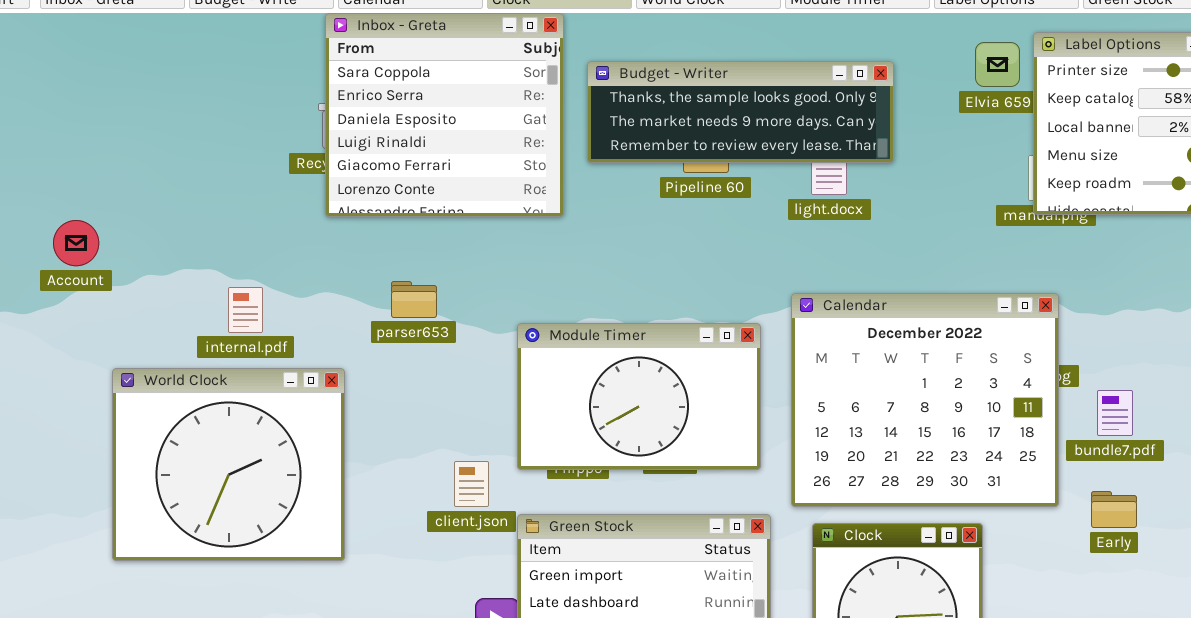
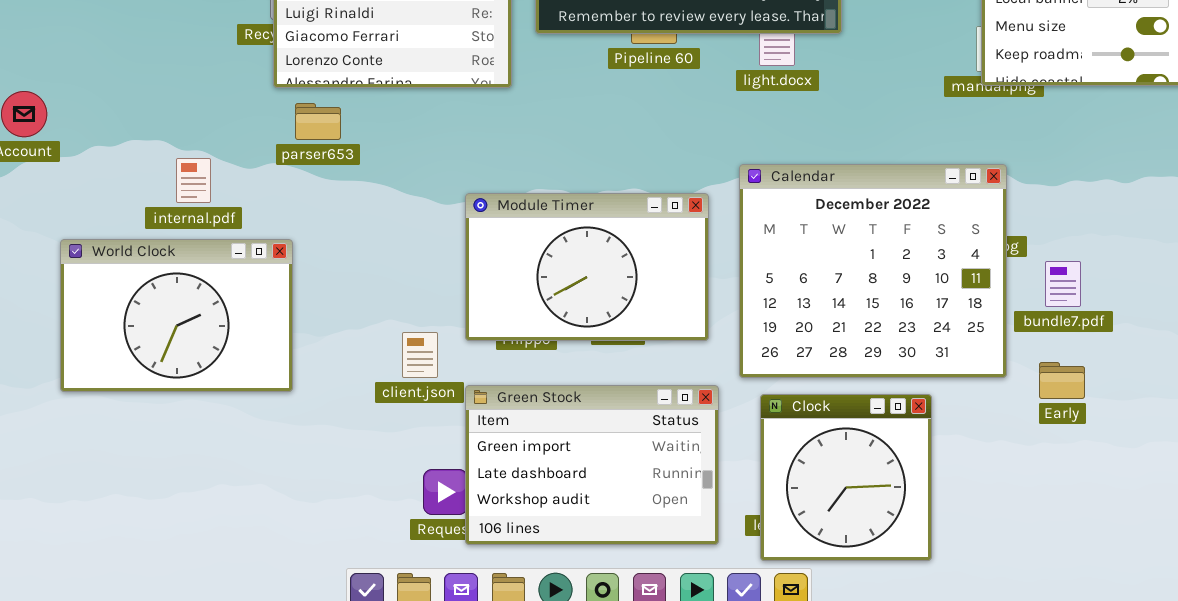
parser653: [391,281,437,318] -> [295,103,341,140], moved
World Clock: [112,368,345,561] -> [60,239,293,392], resized

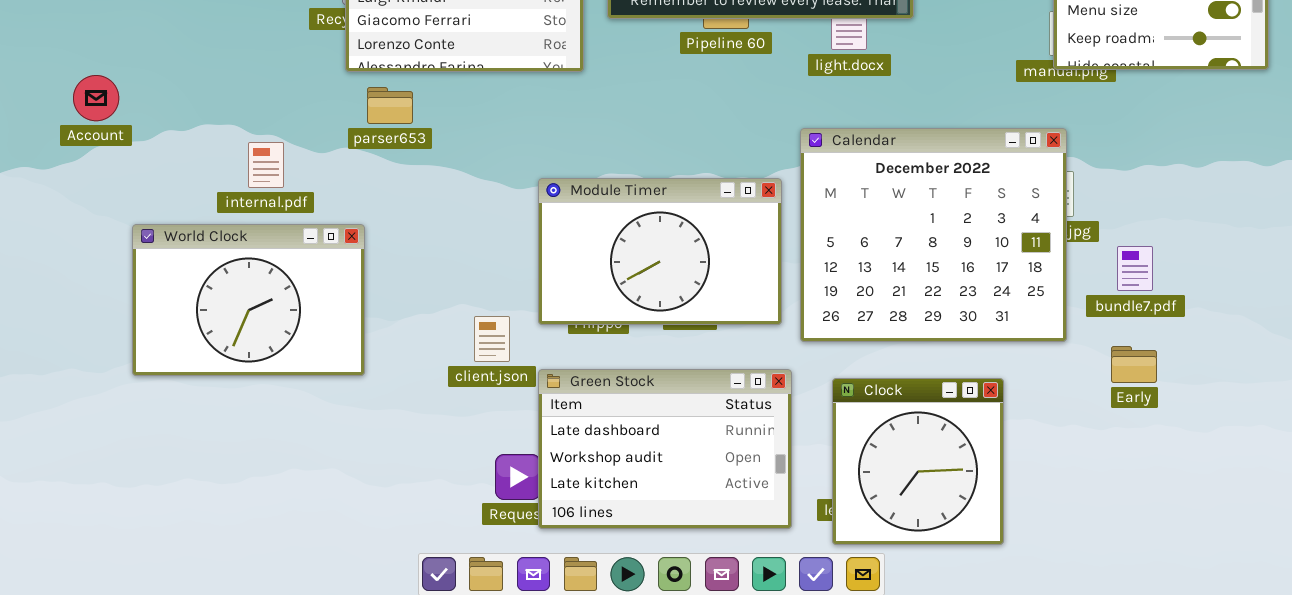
Calendar: [739,164,1007,378] -> [800,128,1067,342], moved
Green Stock: [465,385,719,545] -> [538,369,792,529], scrolled down 1 row

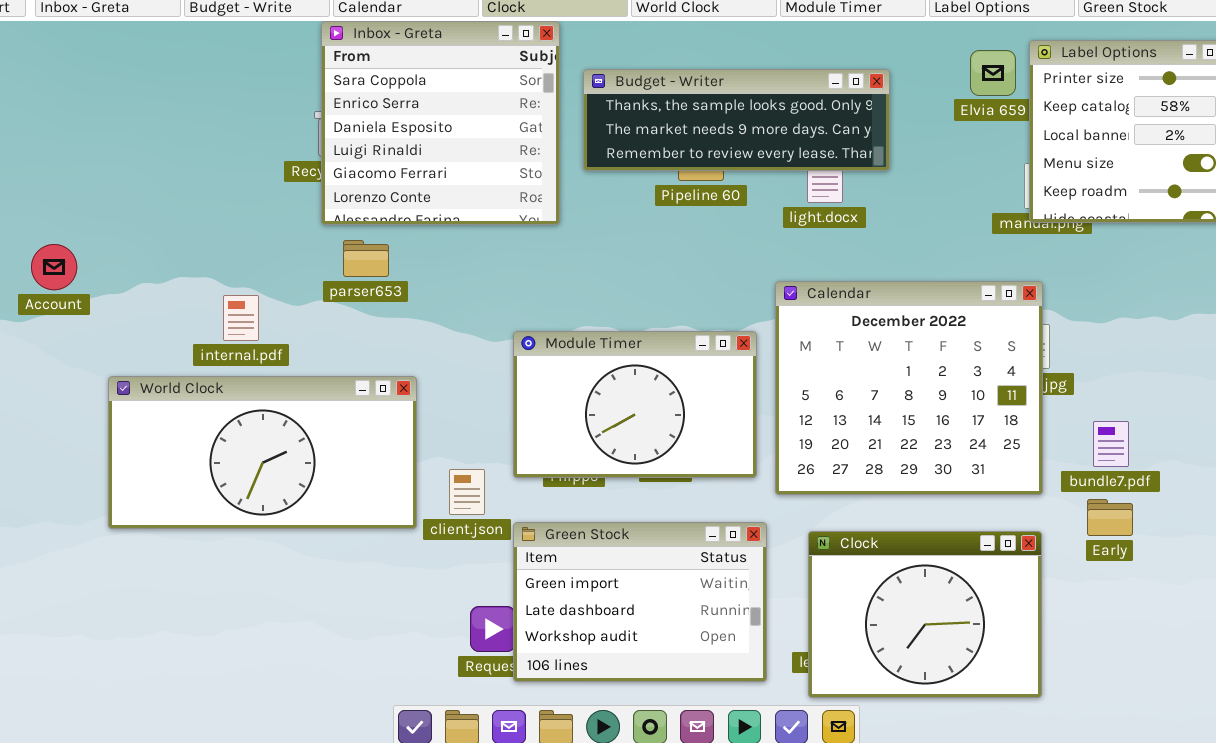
Account: [73,75,119,121] -> [31,244,77,290], moved
World Clock: [132,224,365,376] -> [108,376,417,529], resized
bundle7.pdf: [1117,246,1153,291] -> [1093,421,1129,467], moved
Green Stock: [538,369,792,529] -> [513,522,767,682], scrolled up 1 row
Clock: [832,378,1004,545] -> [808,531,1042,698], resized

